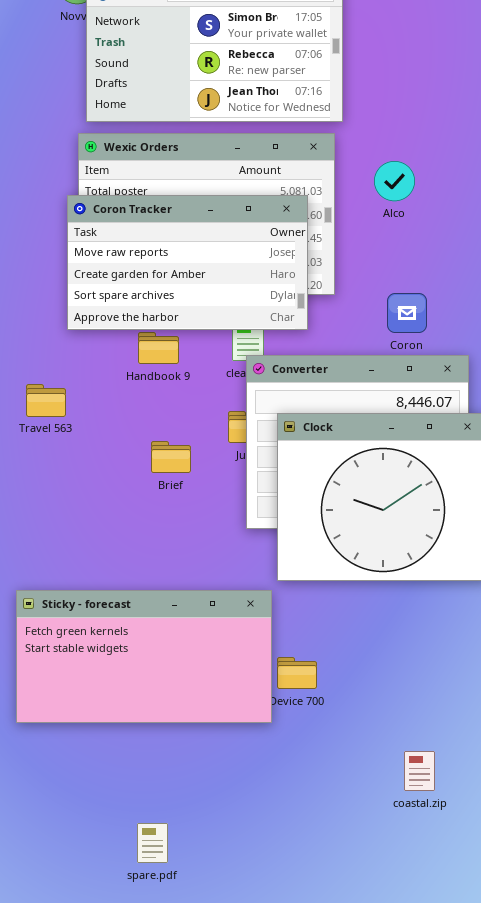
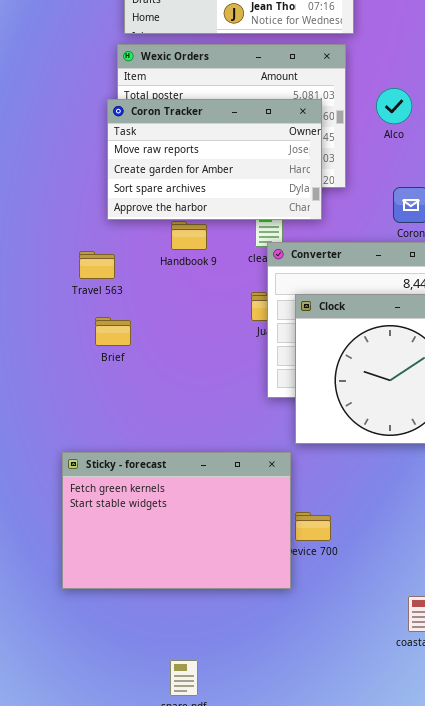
Alco: [374,161,415,201] -> [376,88,412,124], moved
Travel 563: [26,384,66,417] -> [79,251,115,279], moved
Brief: [151,441,191,473] -> [95,317,131,346], moved
Sticky - forecast: [16,590,272,723] -> [62,452,291,589], resized

